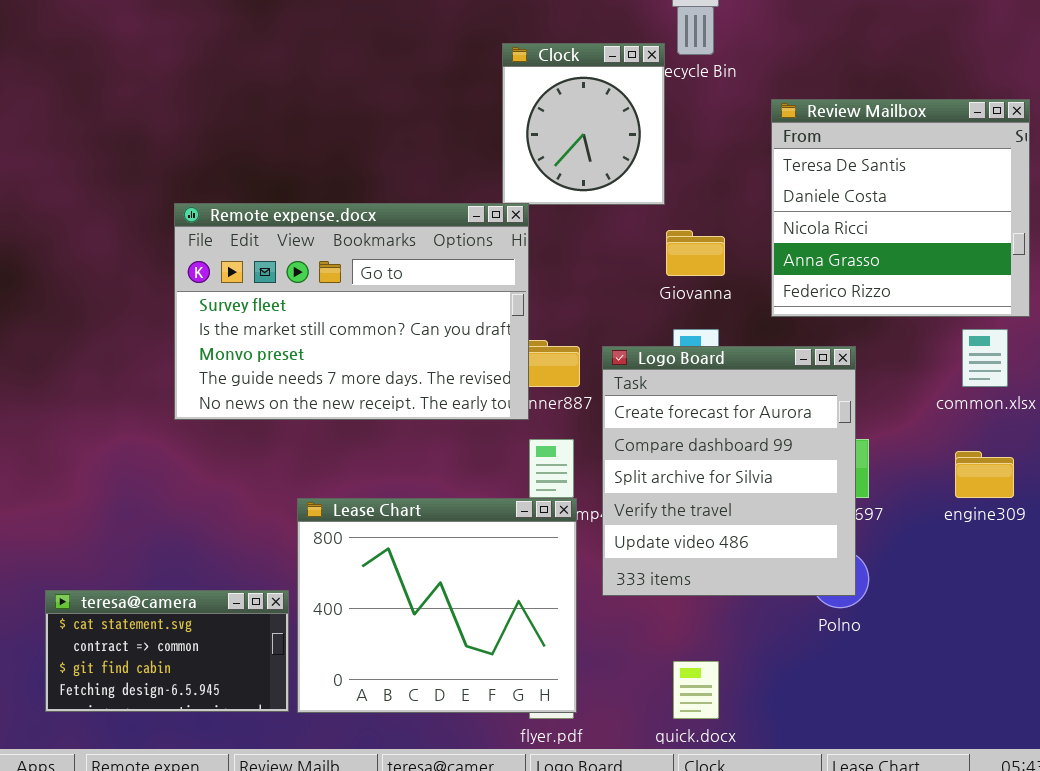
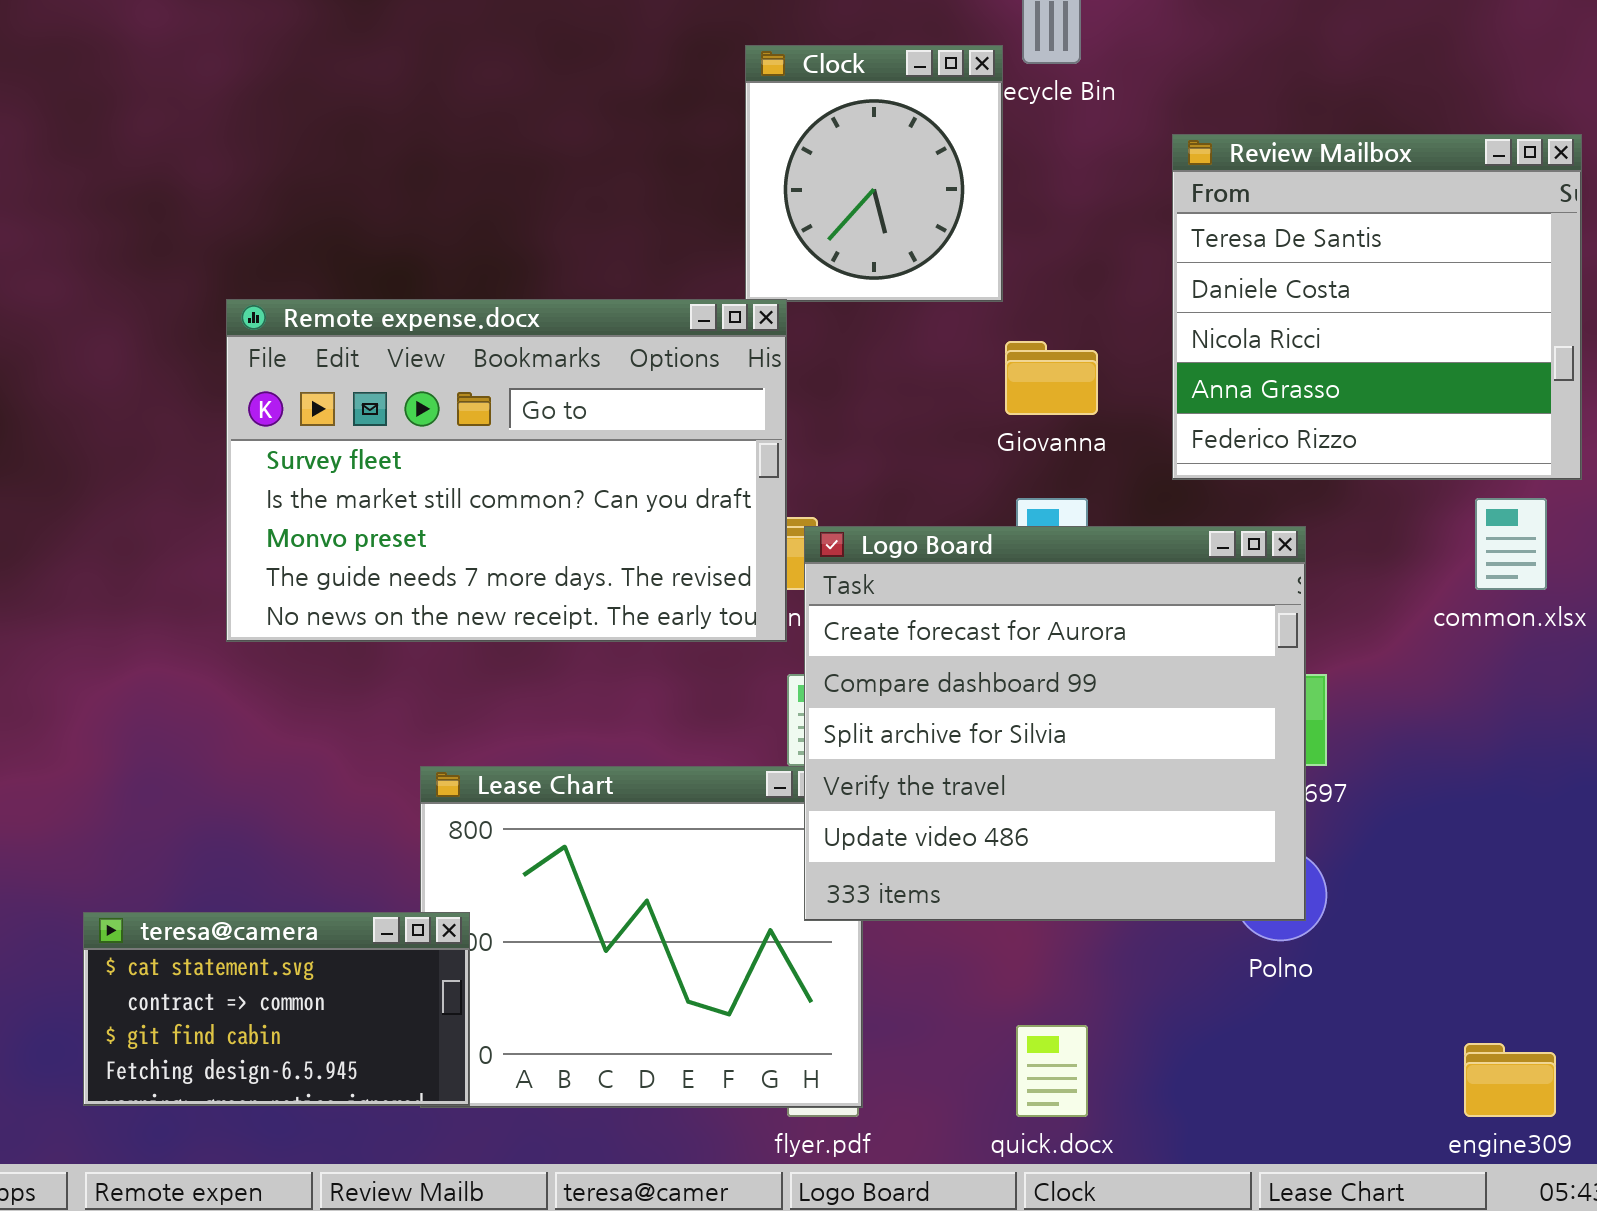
Logo Board: [602,346,856,596] -> [804,526,1306,921], resized
engine309: [955,451,1014,498] -> [1464,1043,1556,1117], moved
teresa@camera: [45,590,289,712] -> [83,912,470,1106], moved

